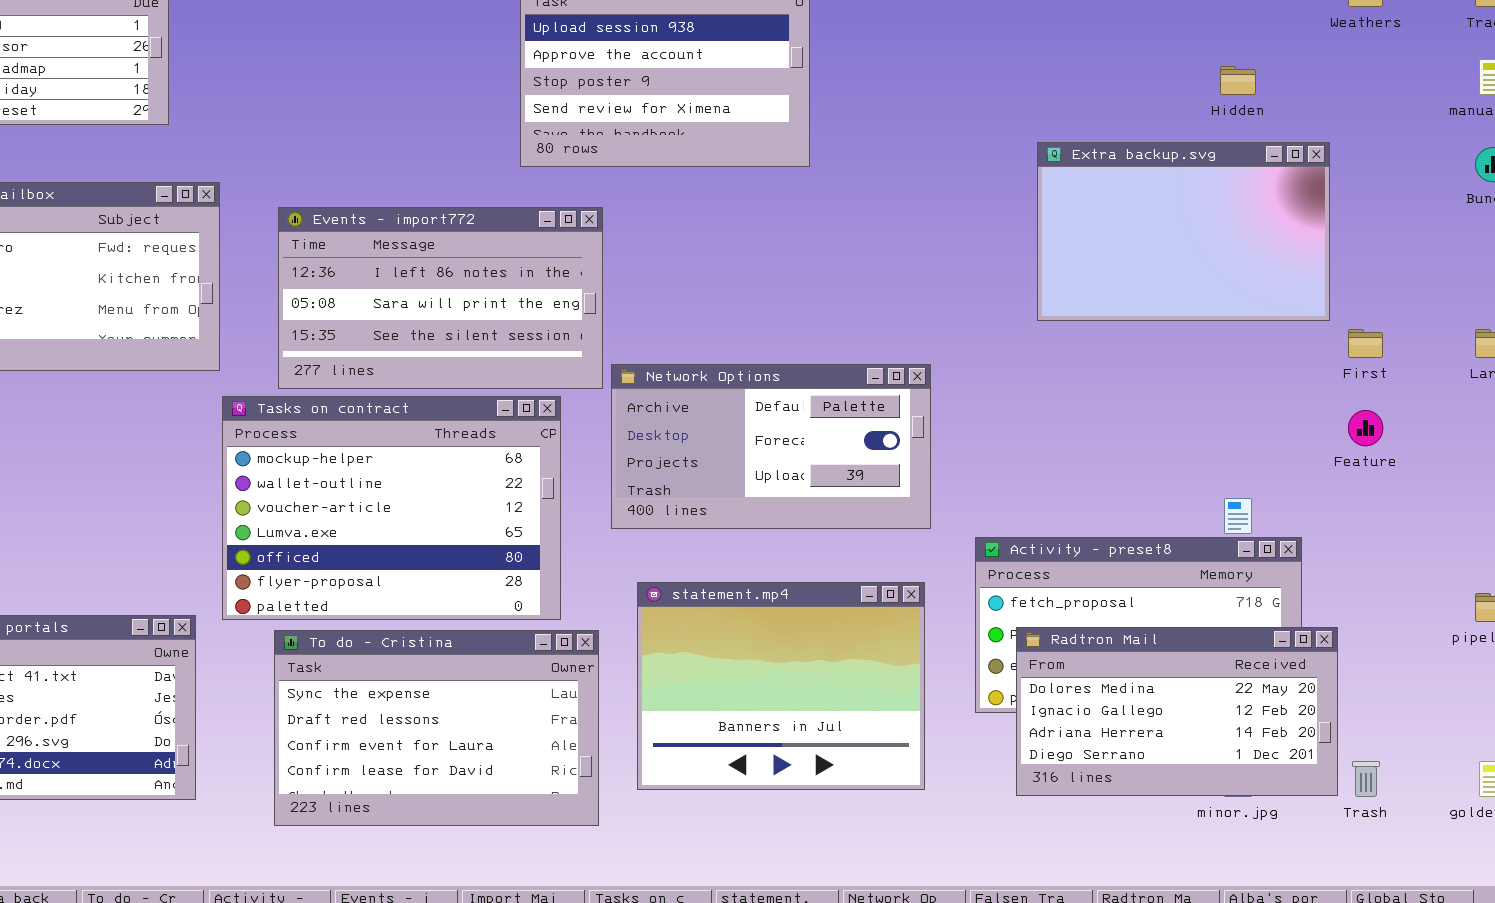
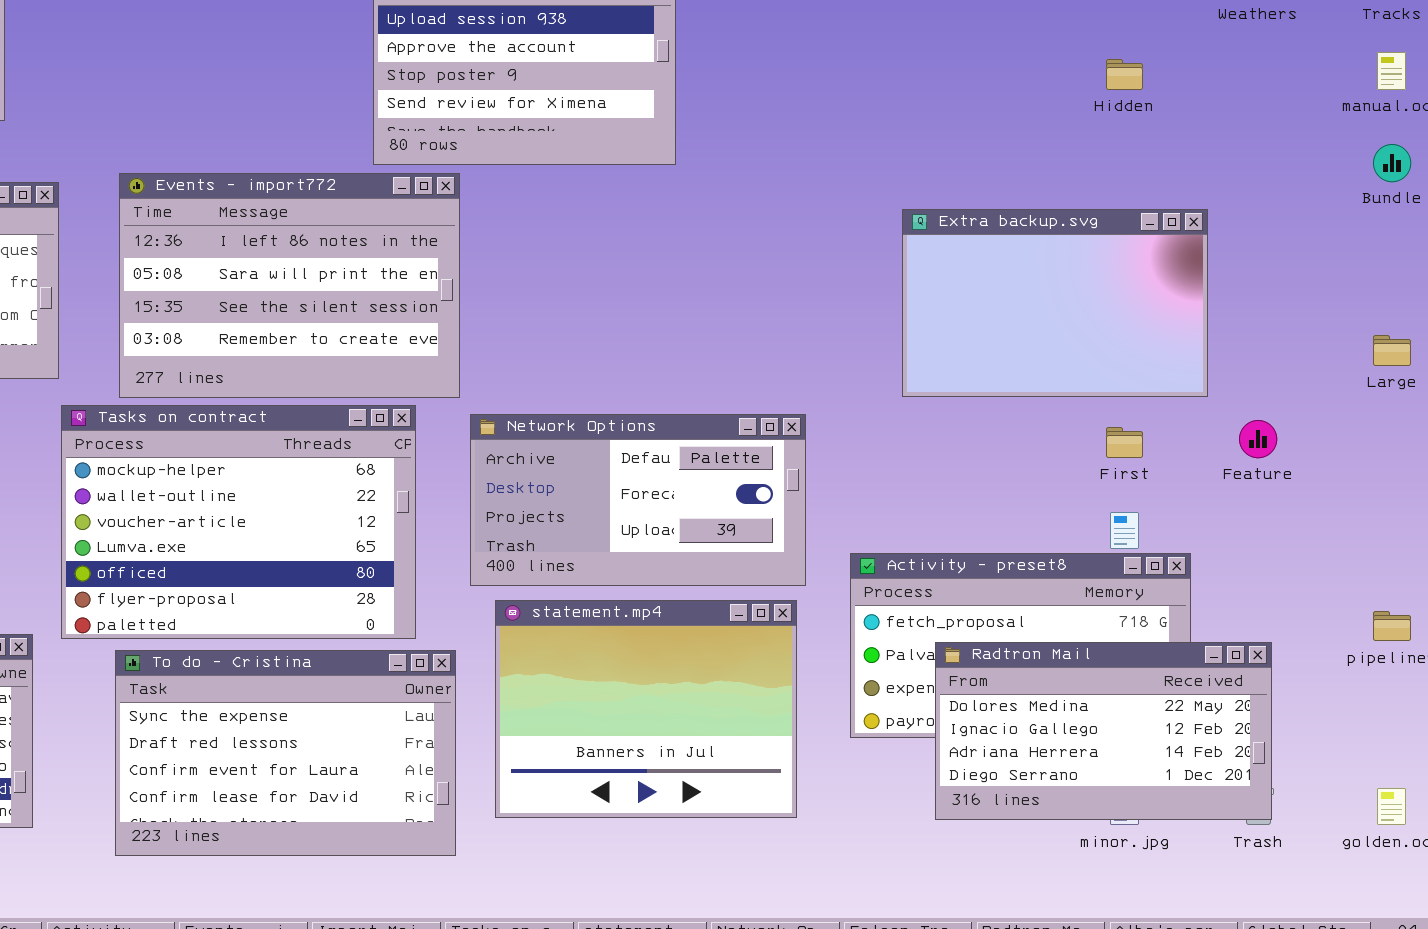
Extra backup.svg: [1037,142,1330,321] -> [902,209,1208,397], moved
Events - import772: [278,207,603,389] -> [119,173,460,398], resized
First: [1348,329,1383,358] -> [1106,427,1143,458], moved
Network Options: [611,364,931,529] -> [470,414,806,586], moved
Radtron Mail: [1016,627,1338,796] -> [935,642,1272,820], moved

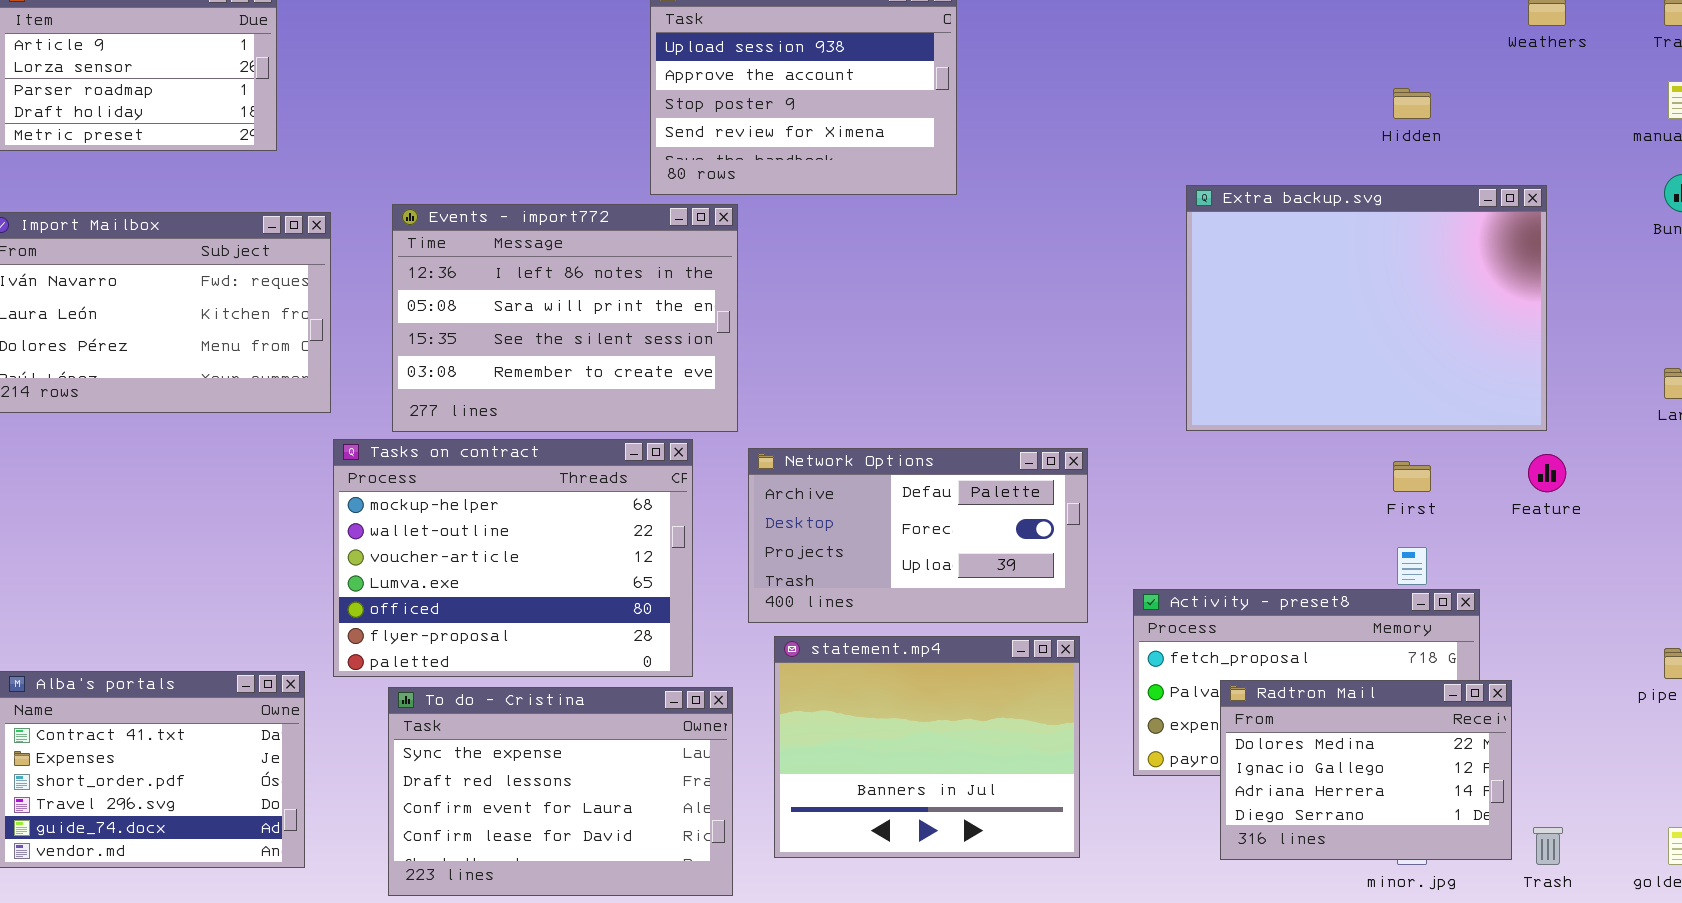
Extra backup.svg: [902,209,1208,397] -> [1186,185,1547,431], resized
Radtron Mail: [935,642,1272,820] -> [1220,680,1512,860], resized

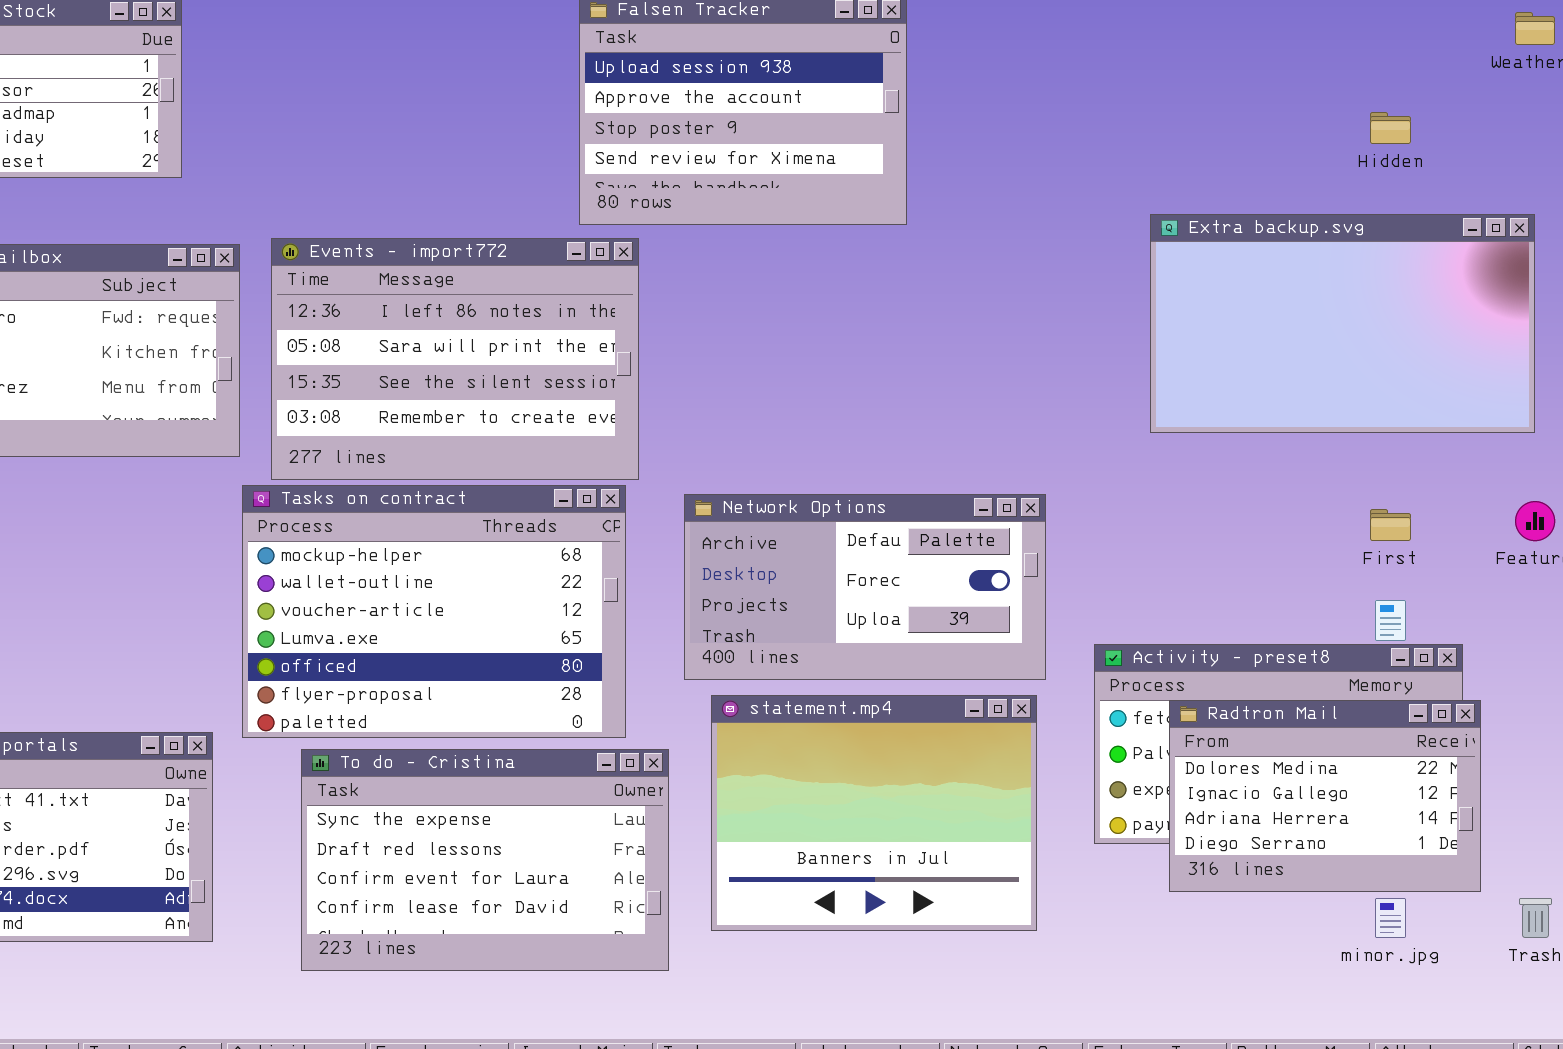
Extra backup.svg: [1186,185,1547,431] -> [1150,214,1535,433], resized
Events - import772: [392,204,738,432] -> [271,238,639,480], moved
Radtron Mail: [1220,680,1512,860] -> [1169,700,1481,892], moved

